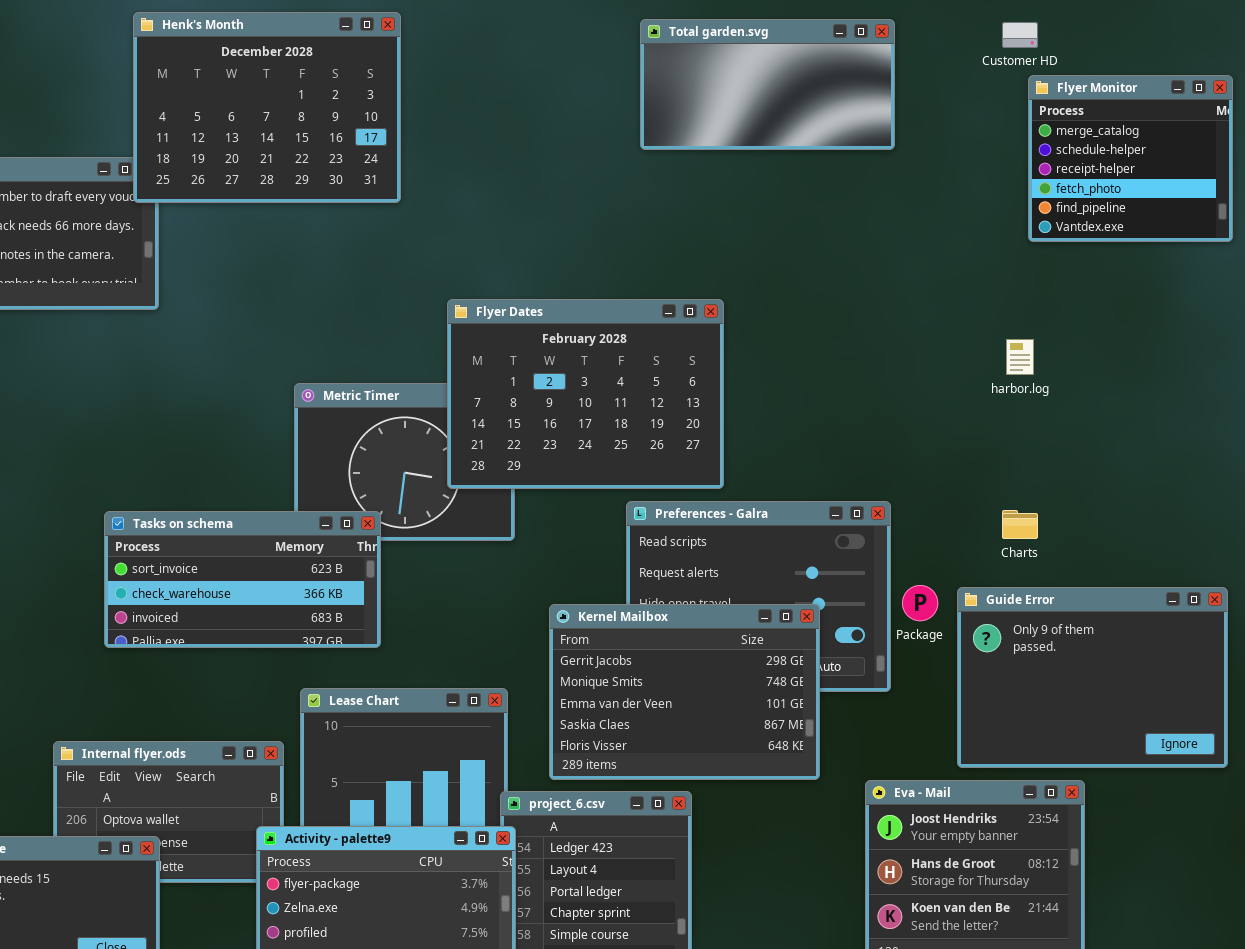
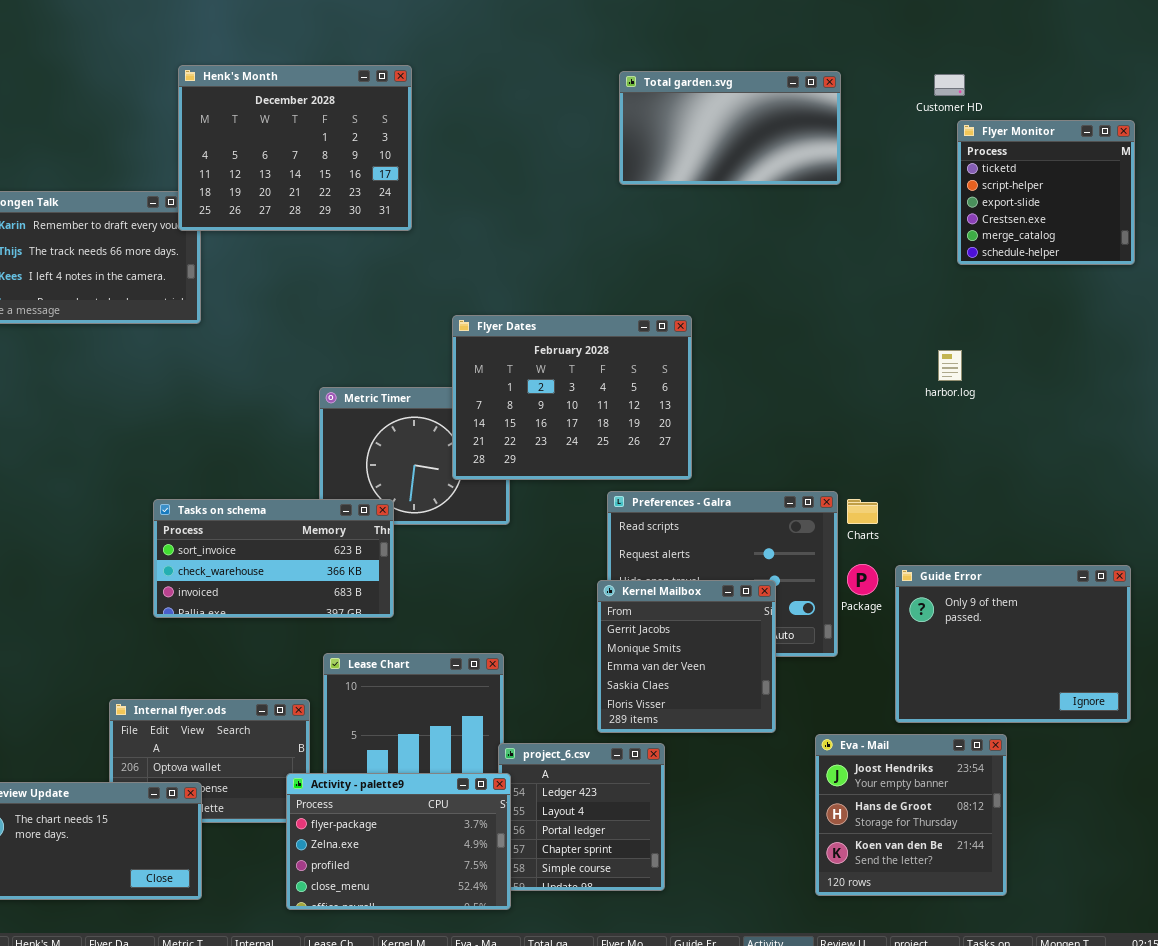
Flyer Monitor: [1028,75,1233,242] -> [957,120,1135,265], scrolled up 4 rows
Charts: [1002,510,1038,539] -> [847,499,878,524], moved
Kernel Mailbox: [549,604,820,780] -> [597,580,776,733], resized

